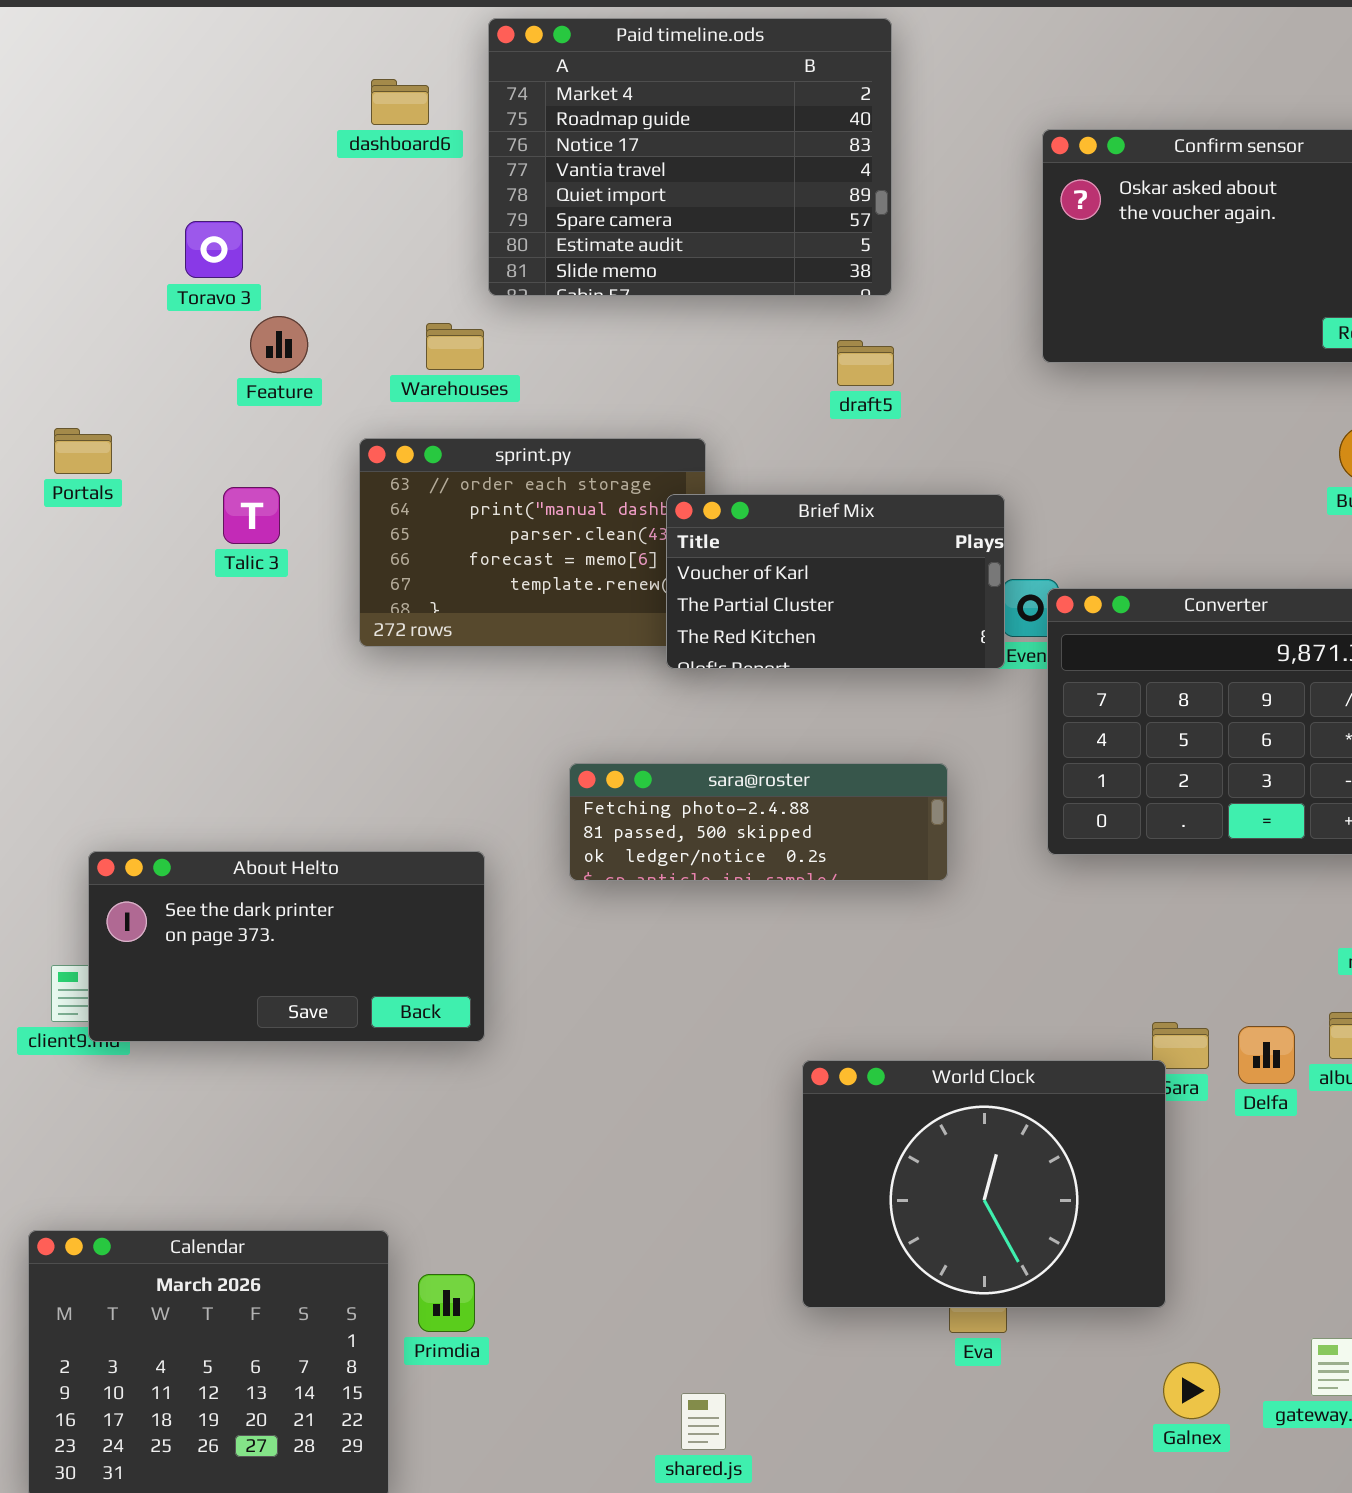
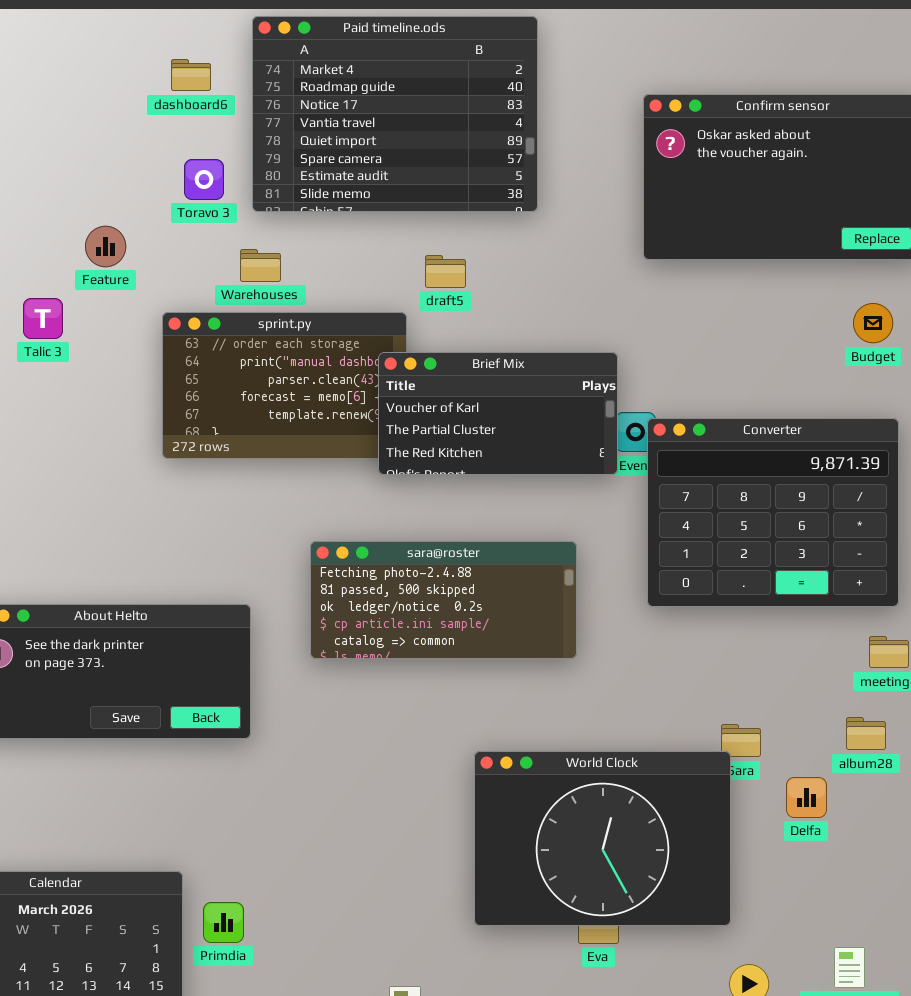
Toravo 3: [185,221,243,278] -> [184,159,224,200], moved
Warehouses: [426,323,484,370] -> [240,249,281,282], moved
draft5: [837,340,894,386] -> [425,255,466,288], moved
Talic 3: [223,487,280,544] -> [23,298,63,339], moved
sara@roster: [569,763,948,881] -> [310,541,577,659], resized
Delfa: [1238,1026,1295,1084] -> [786,777,827,818], moved

